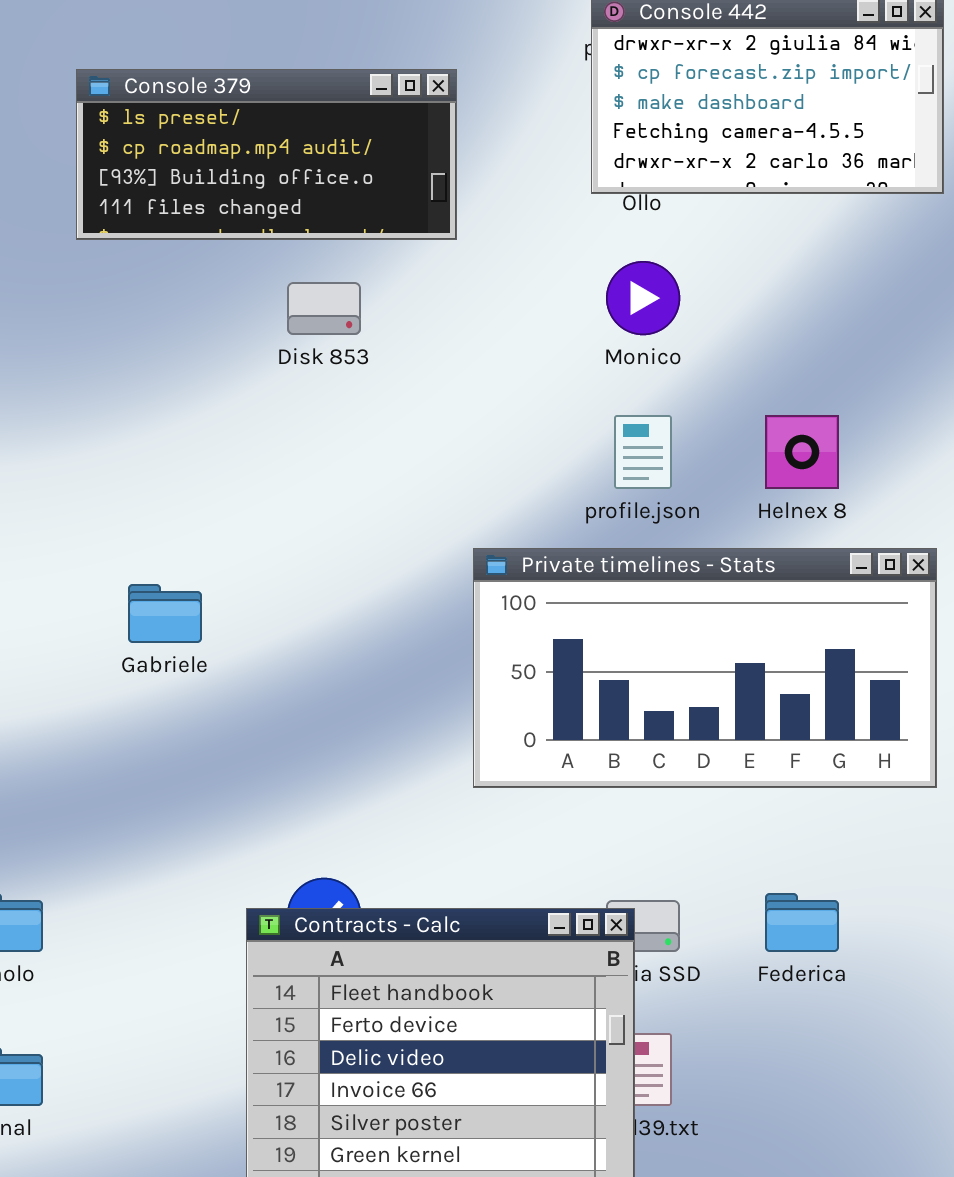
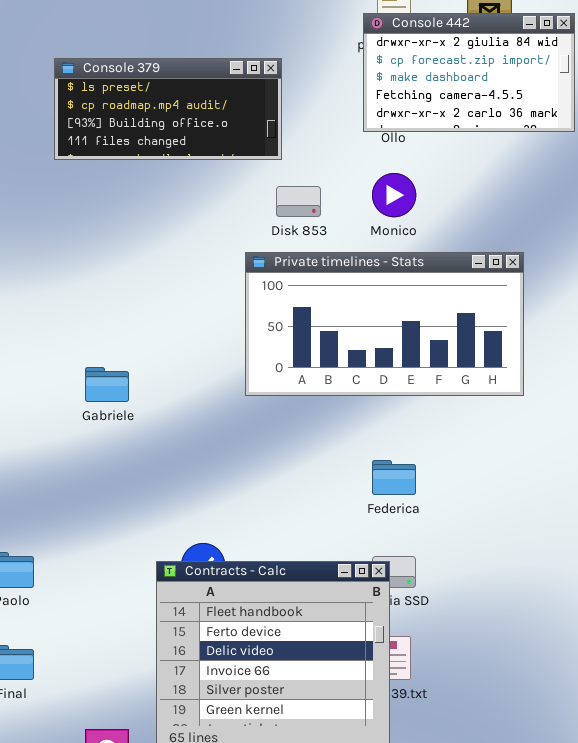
Disk 853: [287,282,361,335] -> [276,186,321,217], moved
Private timelines - Stats: [473,548,937,788] -> [245,252,524,396], moved
Federica: [765,893,839,952] -> [372,460,416,495], moved

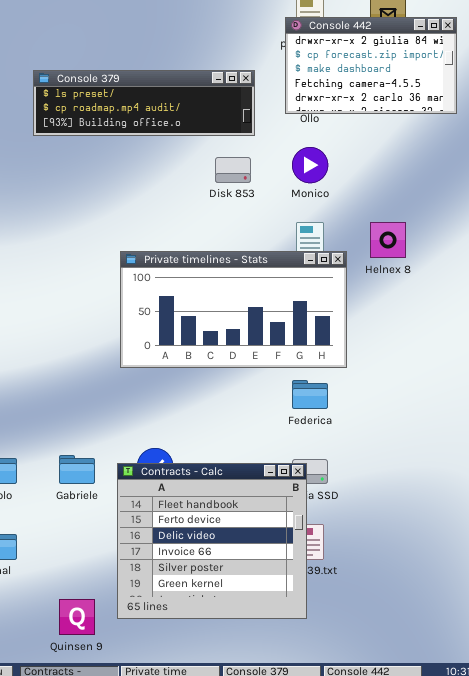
Console 379: [54,58,282,160] -> [33,70,255,136], resized
Private timelines - Stats: [245,252,524,396] -> [120,251,347,368], moved
Gabriele: [85,367,129,402] -> [59,455,95,484], moved

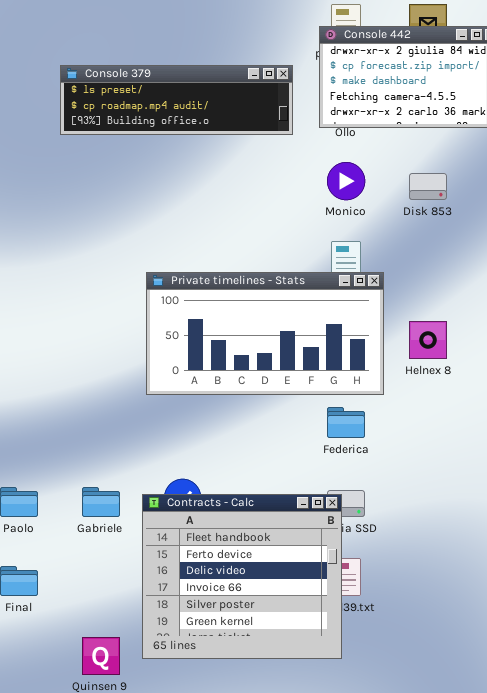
Console 379: [33,70,255,136] -> [60,65,293,135], moved
Disk 853: [215,157,251,183] -> [409,173,447,200], moved
Helnex 8: [370,222,406,258] -> [409,321,447,359], moved

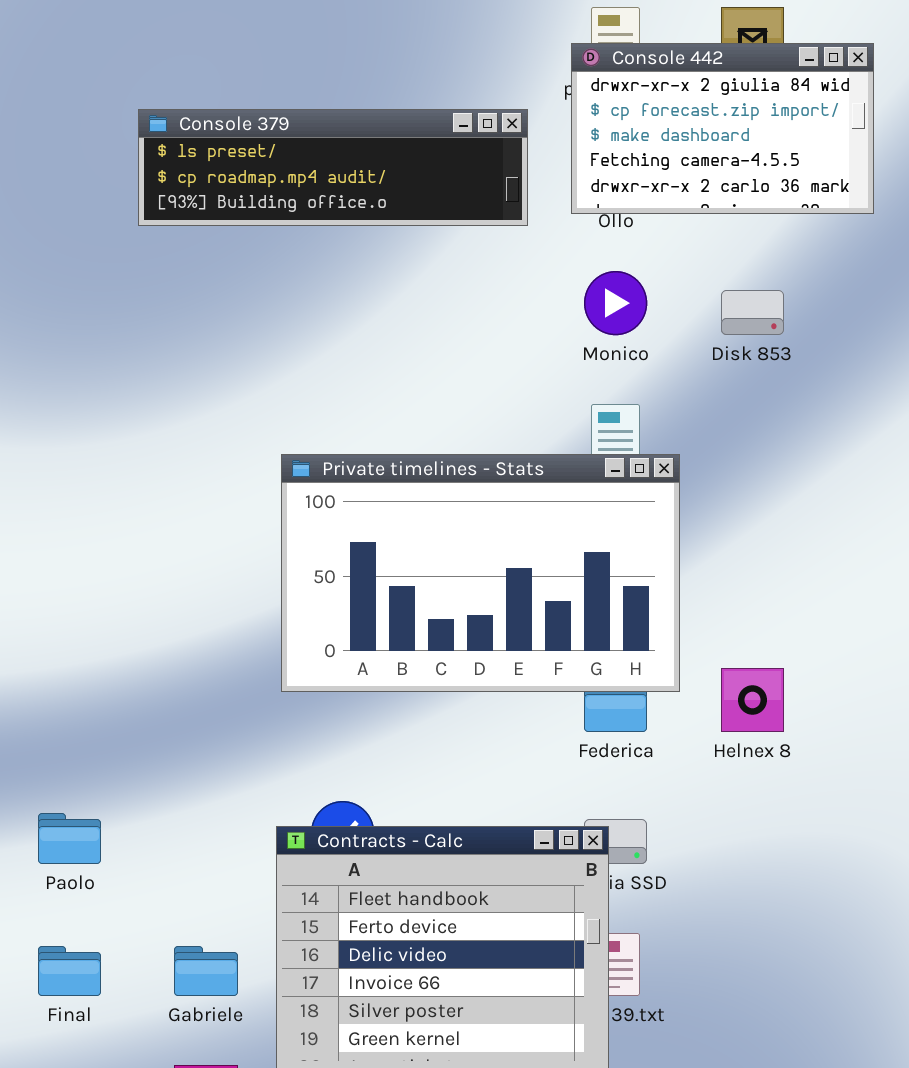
Private timelines - Stats: [146,272,384,395] -> [281,454,680,692], resized
Helnex 8: [409,321,447,359] -> [721,668,784,732], moved
Gabriele: [82,487,120,517] -> [174,946,238,996], moved

